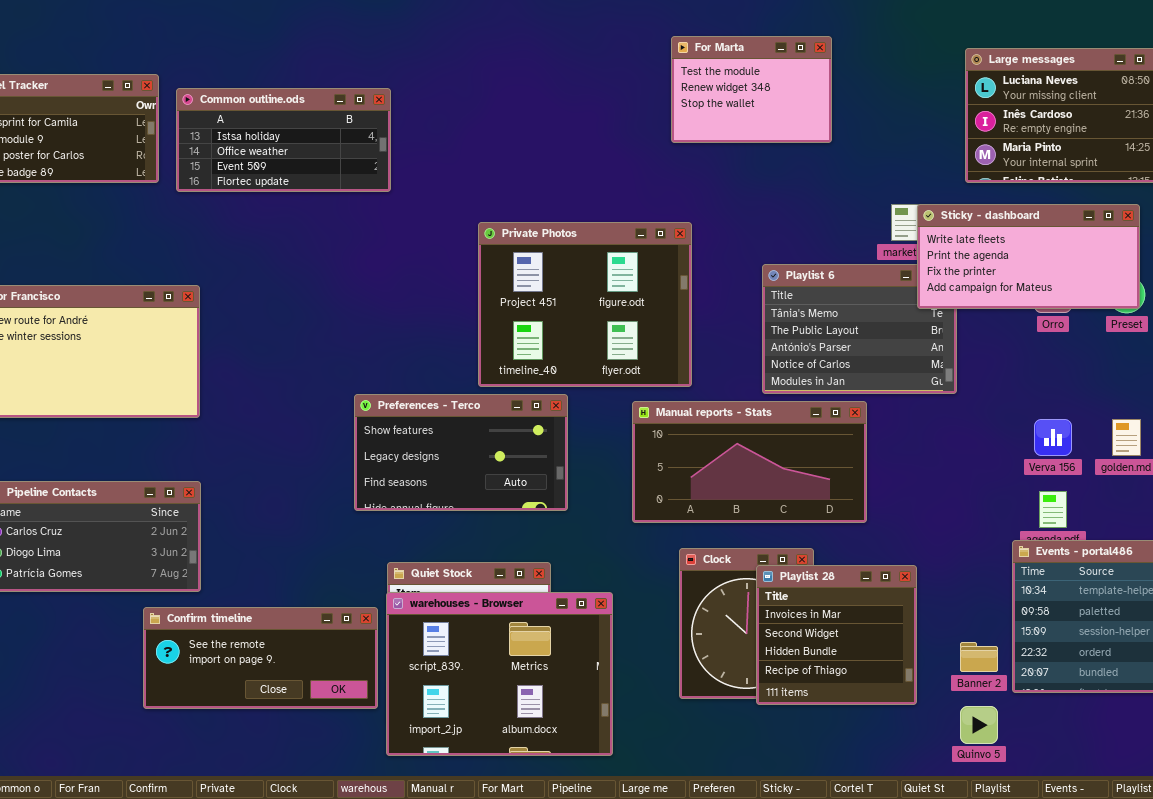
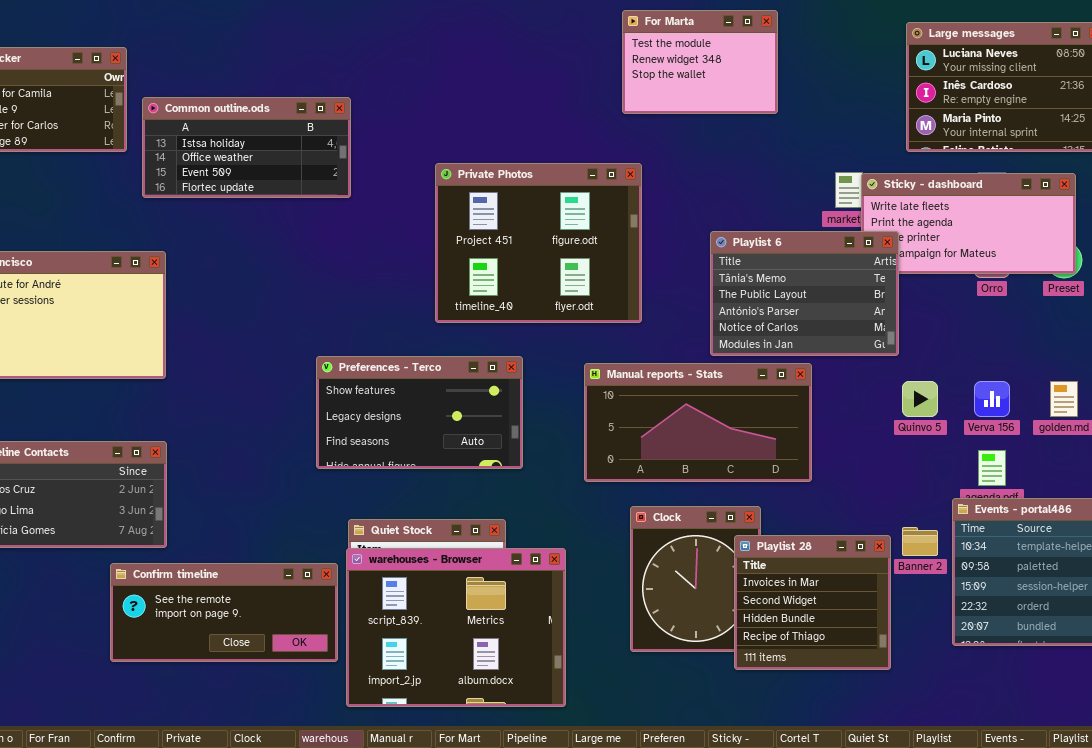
Common outline.ods: [176,88,391,192] -> [142,97,351,198], moved
Private Photos: [478,222,692,387] -> [435,163,642,323], moved
Playlist 6: [762,264,957,394] -> [710,231,899,356], raised
Playlist 28: [756,565,917,705] -> [734,535,891,670], moved
Banner 2: [960,642,998,672] -> [902,527,938,556], moved
Quinvo 5: [960,706,998,744] -> [902,381,938,417], moved

